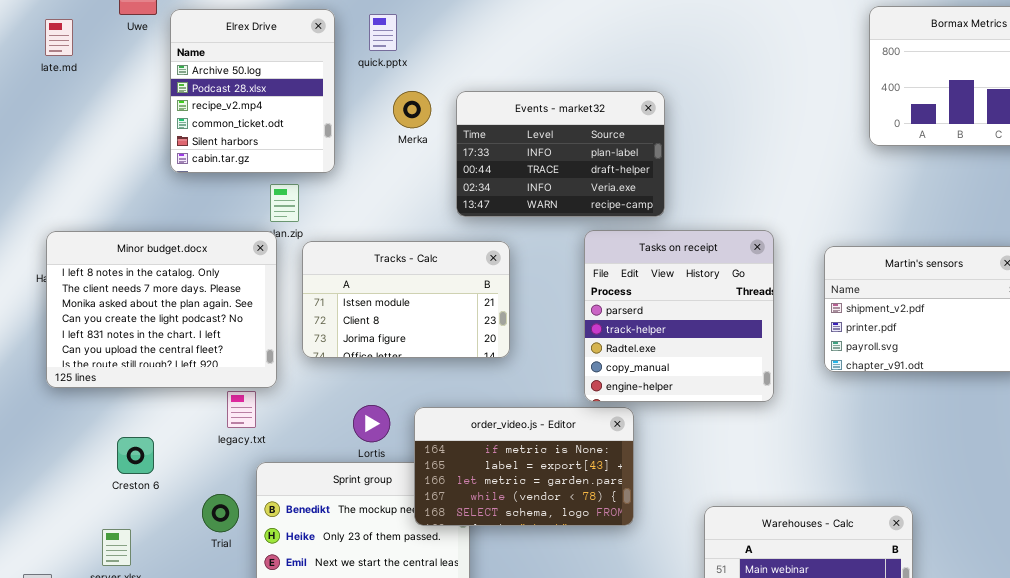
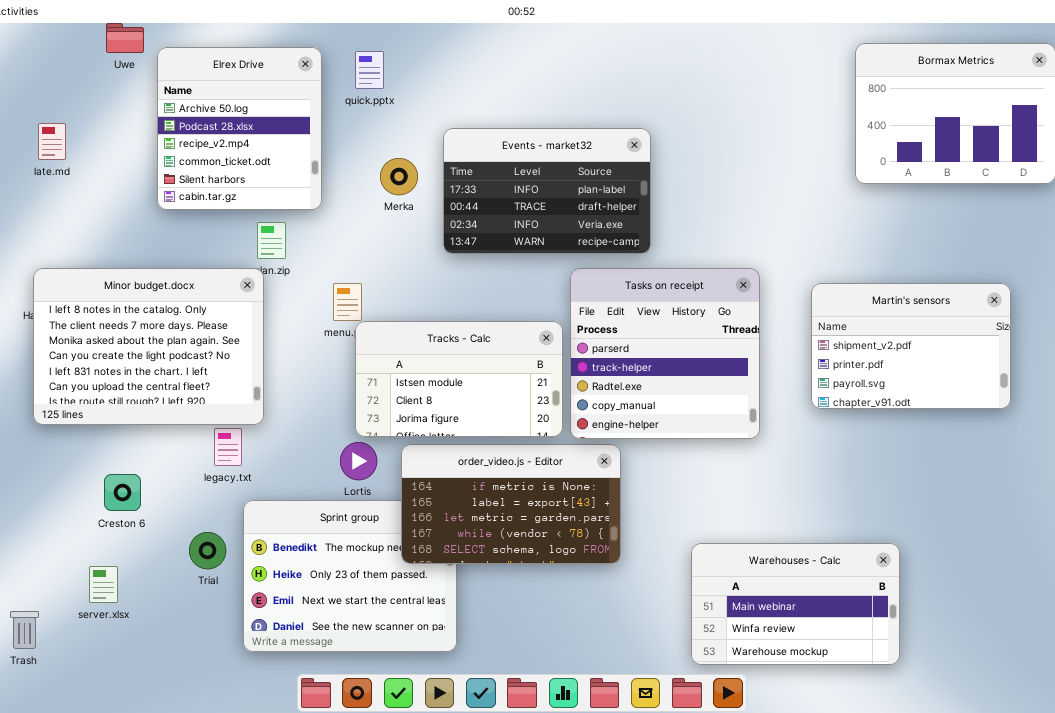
late.md: [45,19,73,56] -> [38,123,66,160], moved
Merka: [393,91,431,128] -> [380,158,418,195], moved
Tracks - Calc: [302,241,510,358] -> [355,321,563,437], moved

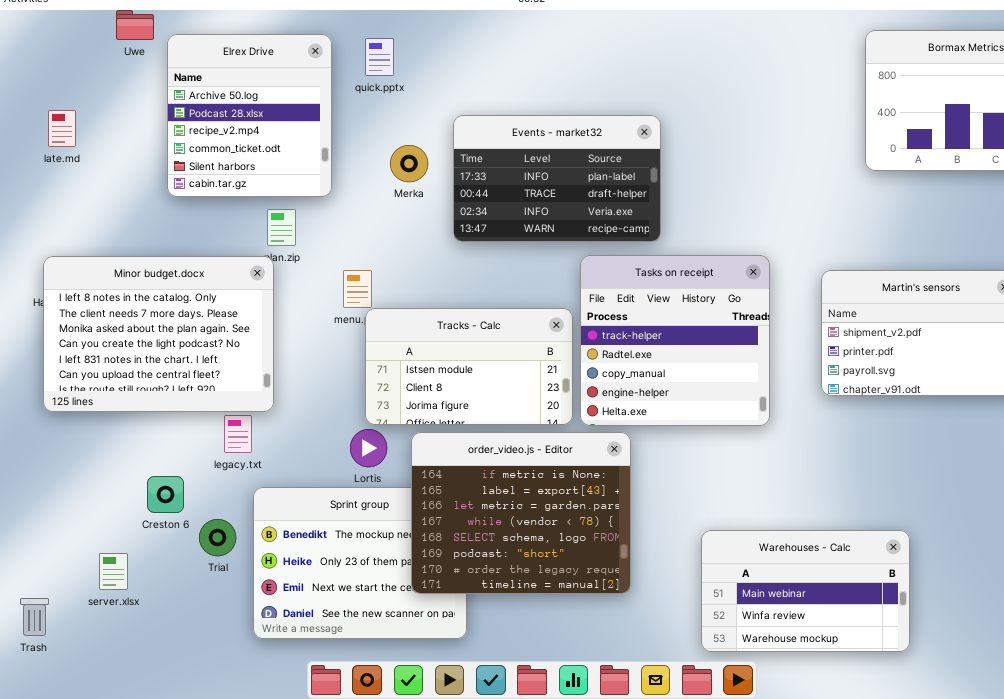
Tasks on receipt: [570,268,760,439] -> [580,255,770,426], scrolled down 1 row
order_video.js - Editor: [401,444,621,564] -> [411,432,631,594], resized
Creston 6: [104,474,141,511] -> [147,476,184,513], moved

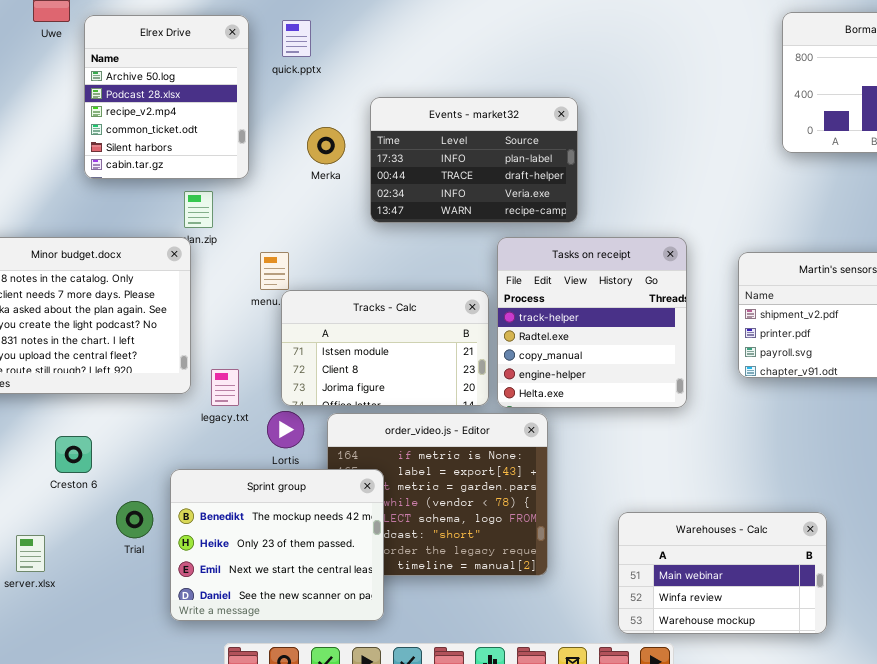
legacy.txt: [224,415,252,453] -> [211,369,239,406], moved
Creston 6: [147,476,184,513] -> [55,436,92,473], moved
Sprint group: [253,487,467,639] -> [170,469,384,621], raised

